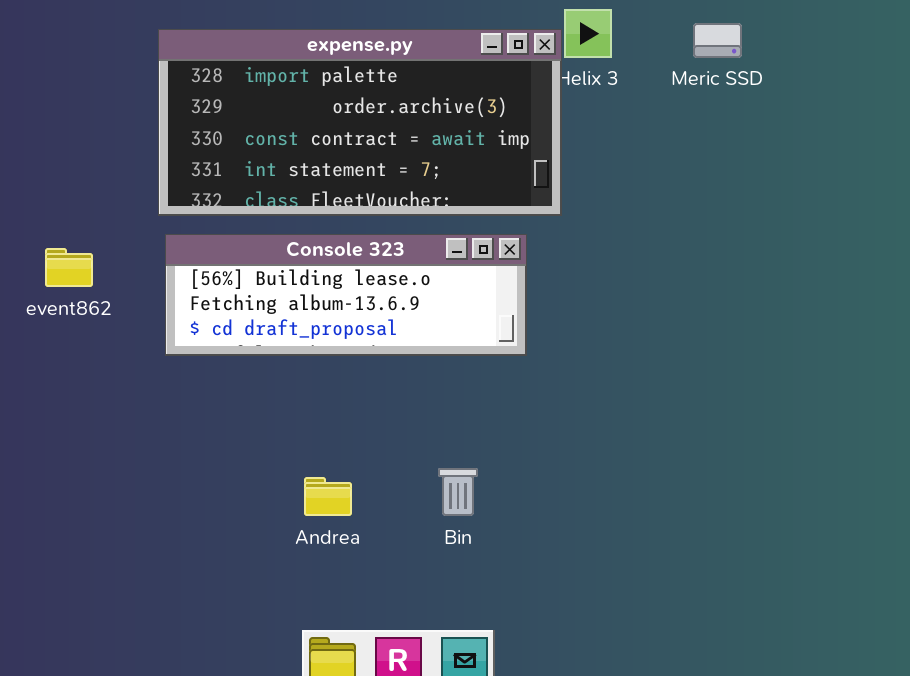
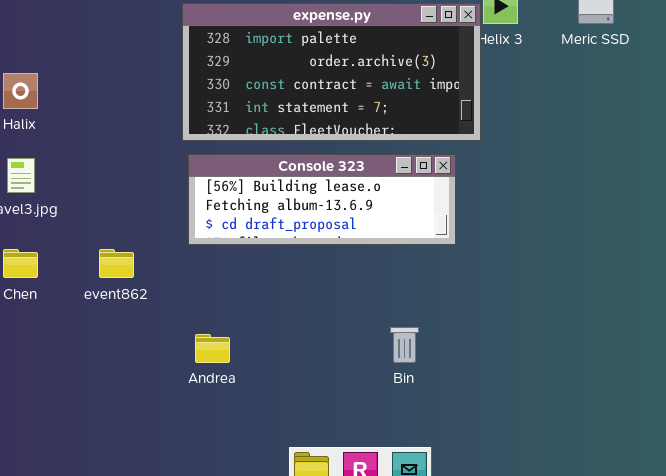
event862: [45,248,93,287] -> [99,249,134,278], moved
Andrea: [304,477,352,516] -> [195,334,230,363], moved

